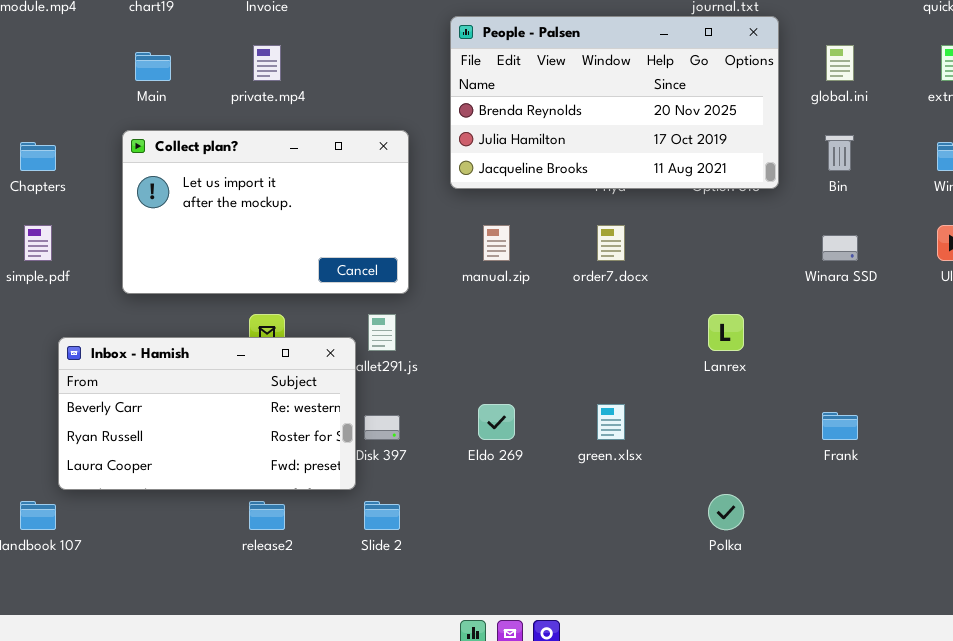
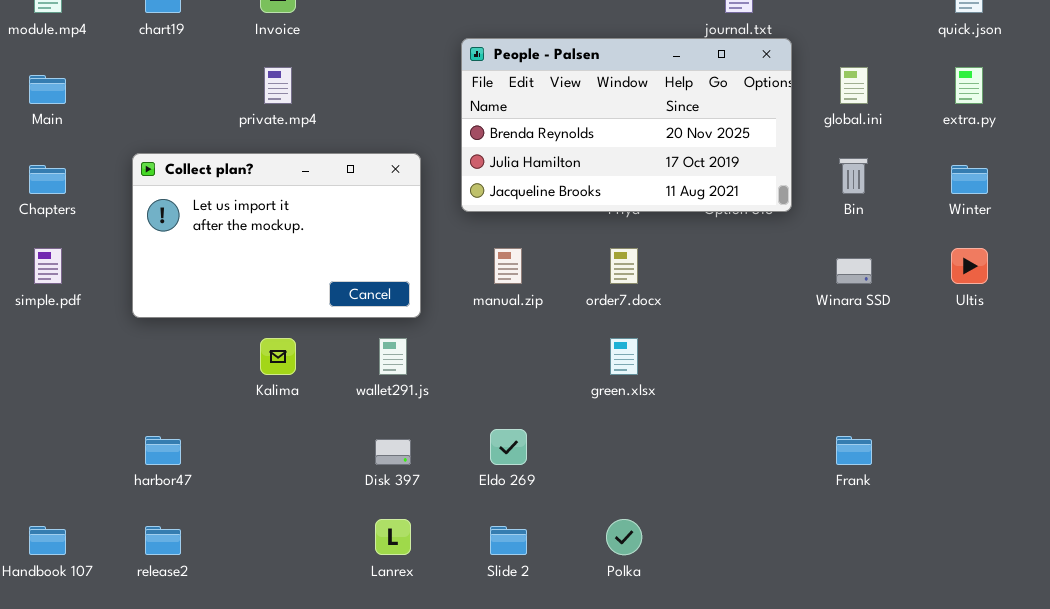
Main: [135,52,171,81] -> [29,75,66,104], moved
Lanrex: [708,314,744,351] -> [375,519,411,555], moved
Inbox - Hamish: [58,337,356,490] -> none, closed
green.xlsx: [597,404,625,440] -> [610,338,638,375], moved
Polka: [708,494,744,530] -> [606,519,642,555], moved
release2: [249,501,285,530] -> [145,526,181,555], moved
Slide 2: [364,501,400,530] -> [490,526,527,555], moved

